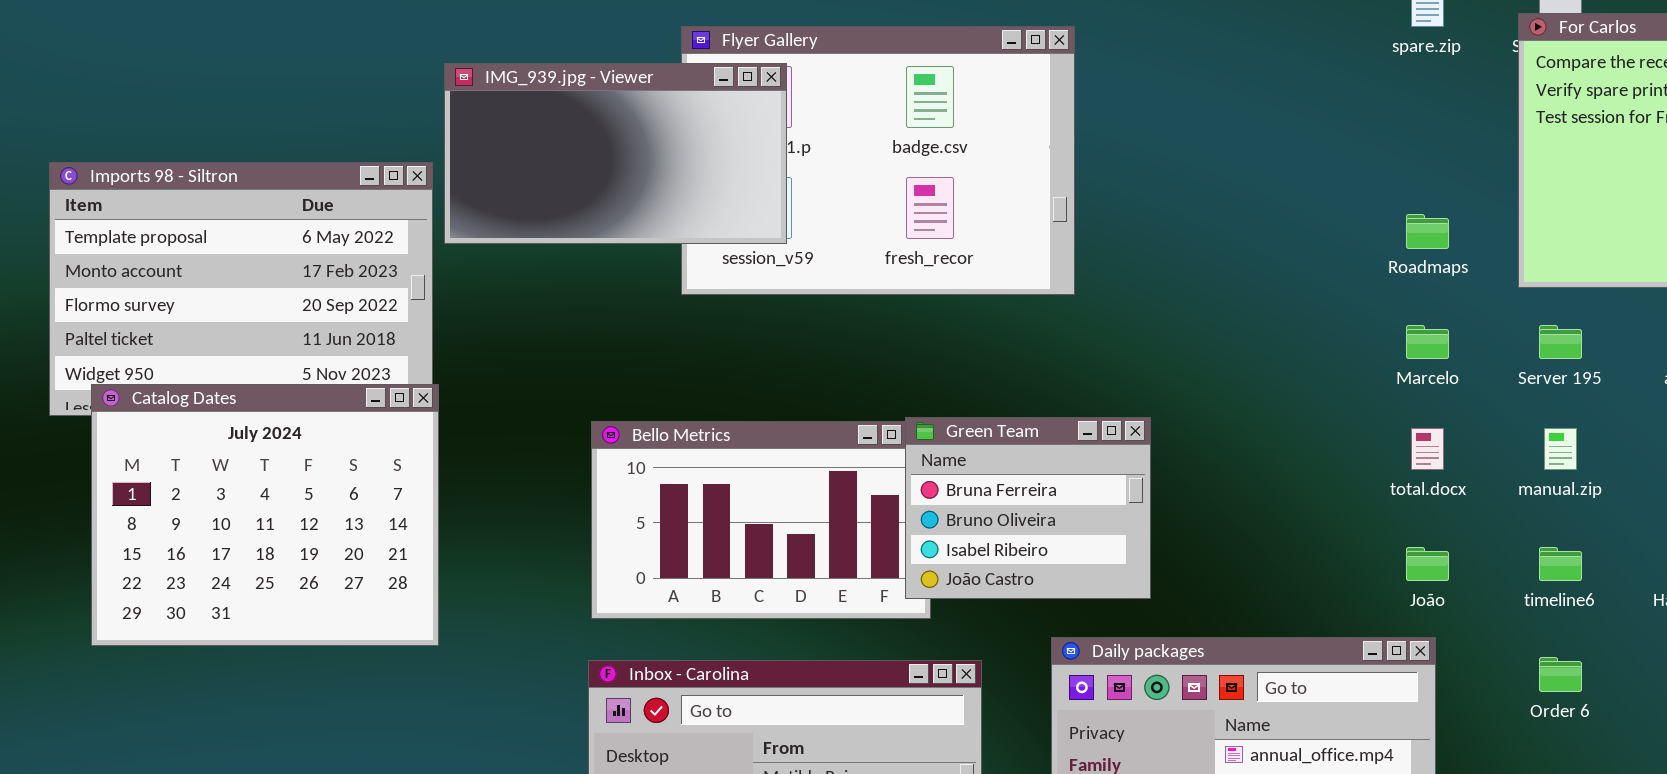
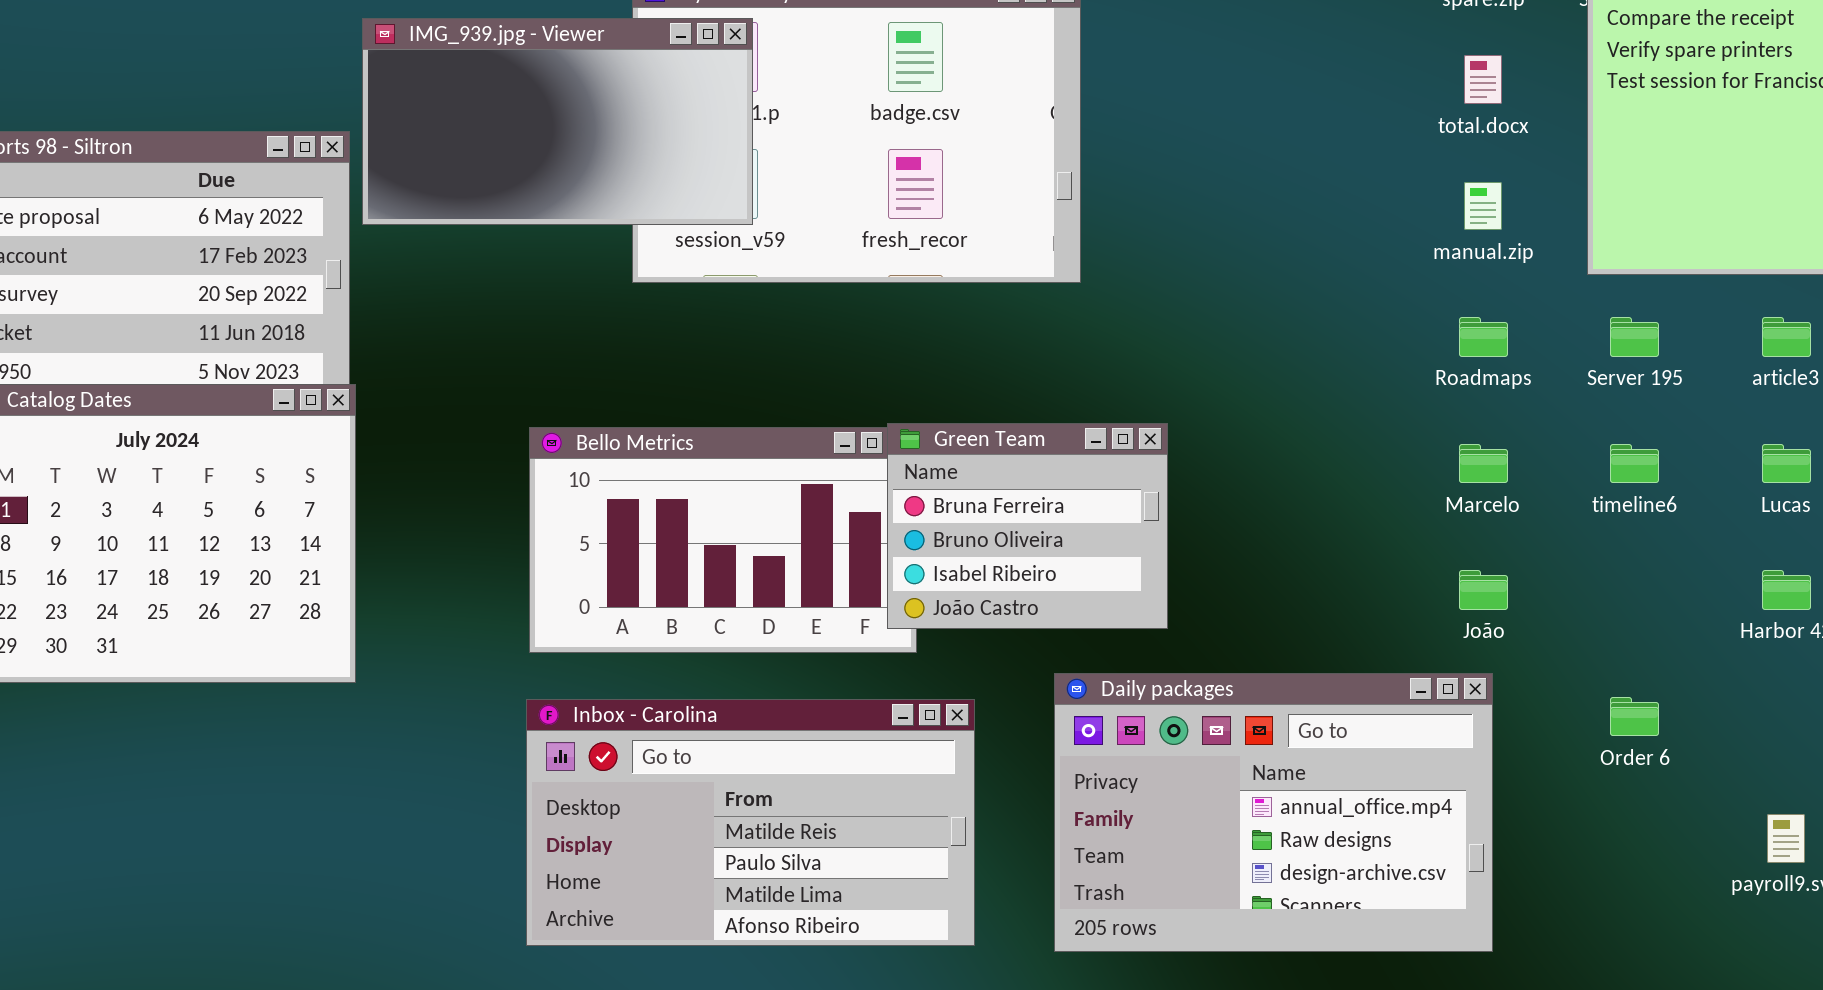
Roadmaps: [1406,214,1449,249] -> [1459,317,1508,357], moved
Marcelo: [1406,325,1449,359] -> [1459,444,1508,483], moved
total.docx: [1411,428,1444,470] -> [1464,55,1502,104], moved
manual.zip: [1544,428,1577,470] -> [1464,182,1502,230], moved
timeline6: [1539,547,1582,581] -> [1610,444,1659,483], moved

